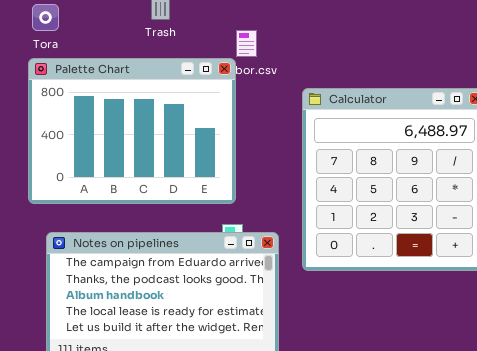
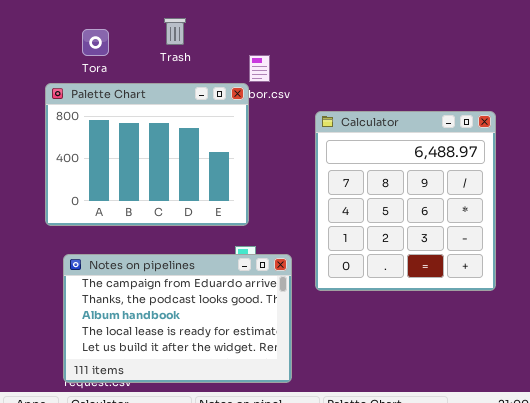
Tora: [32,4,59,31] -> [82,29,109,56], moved

